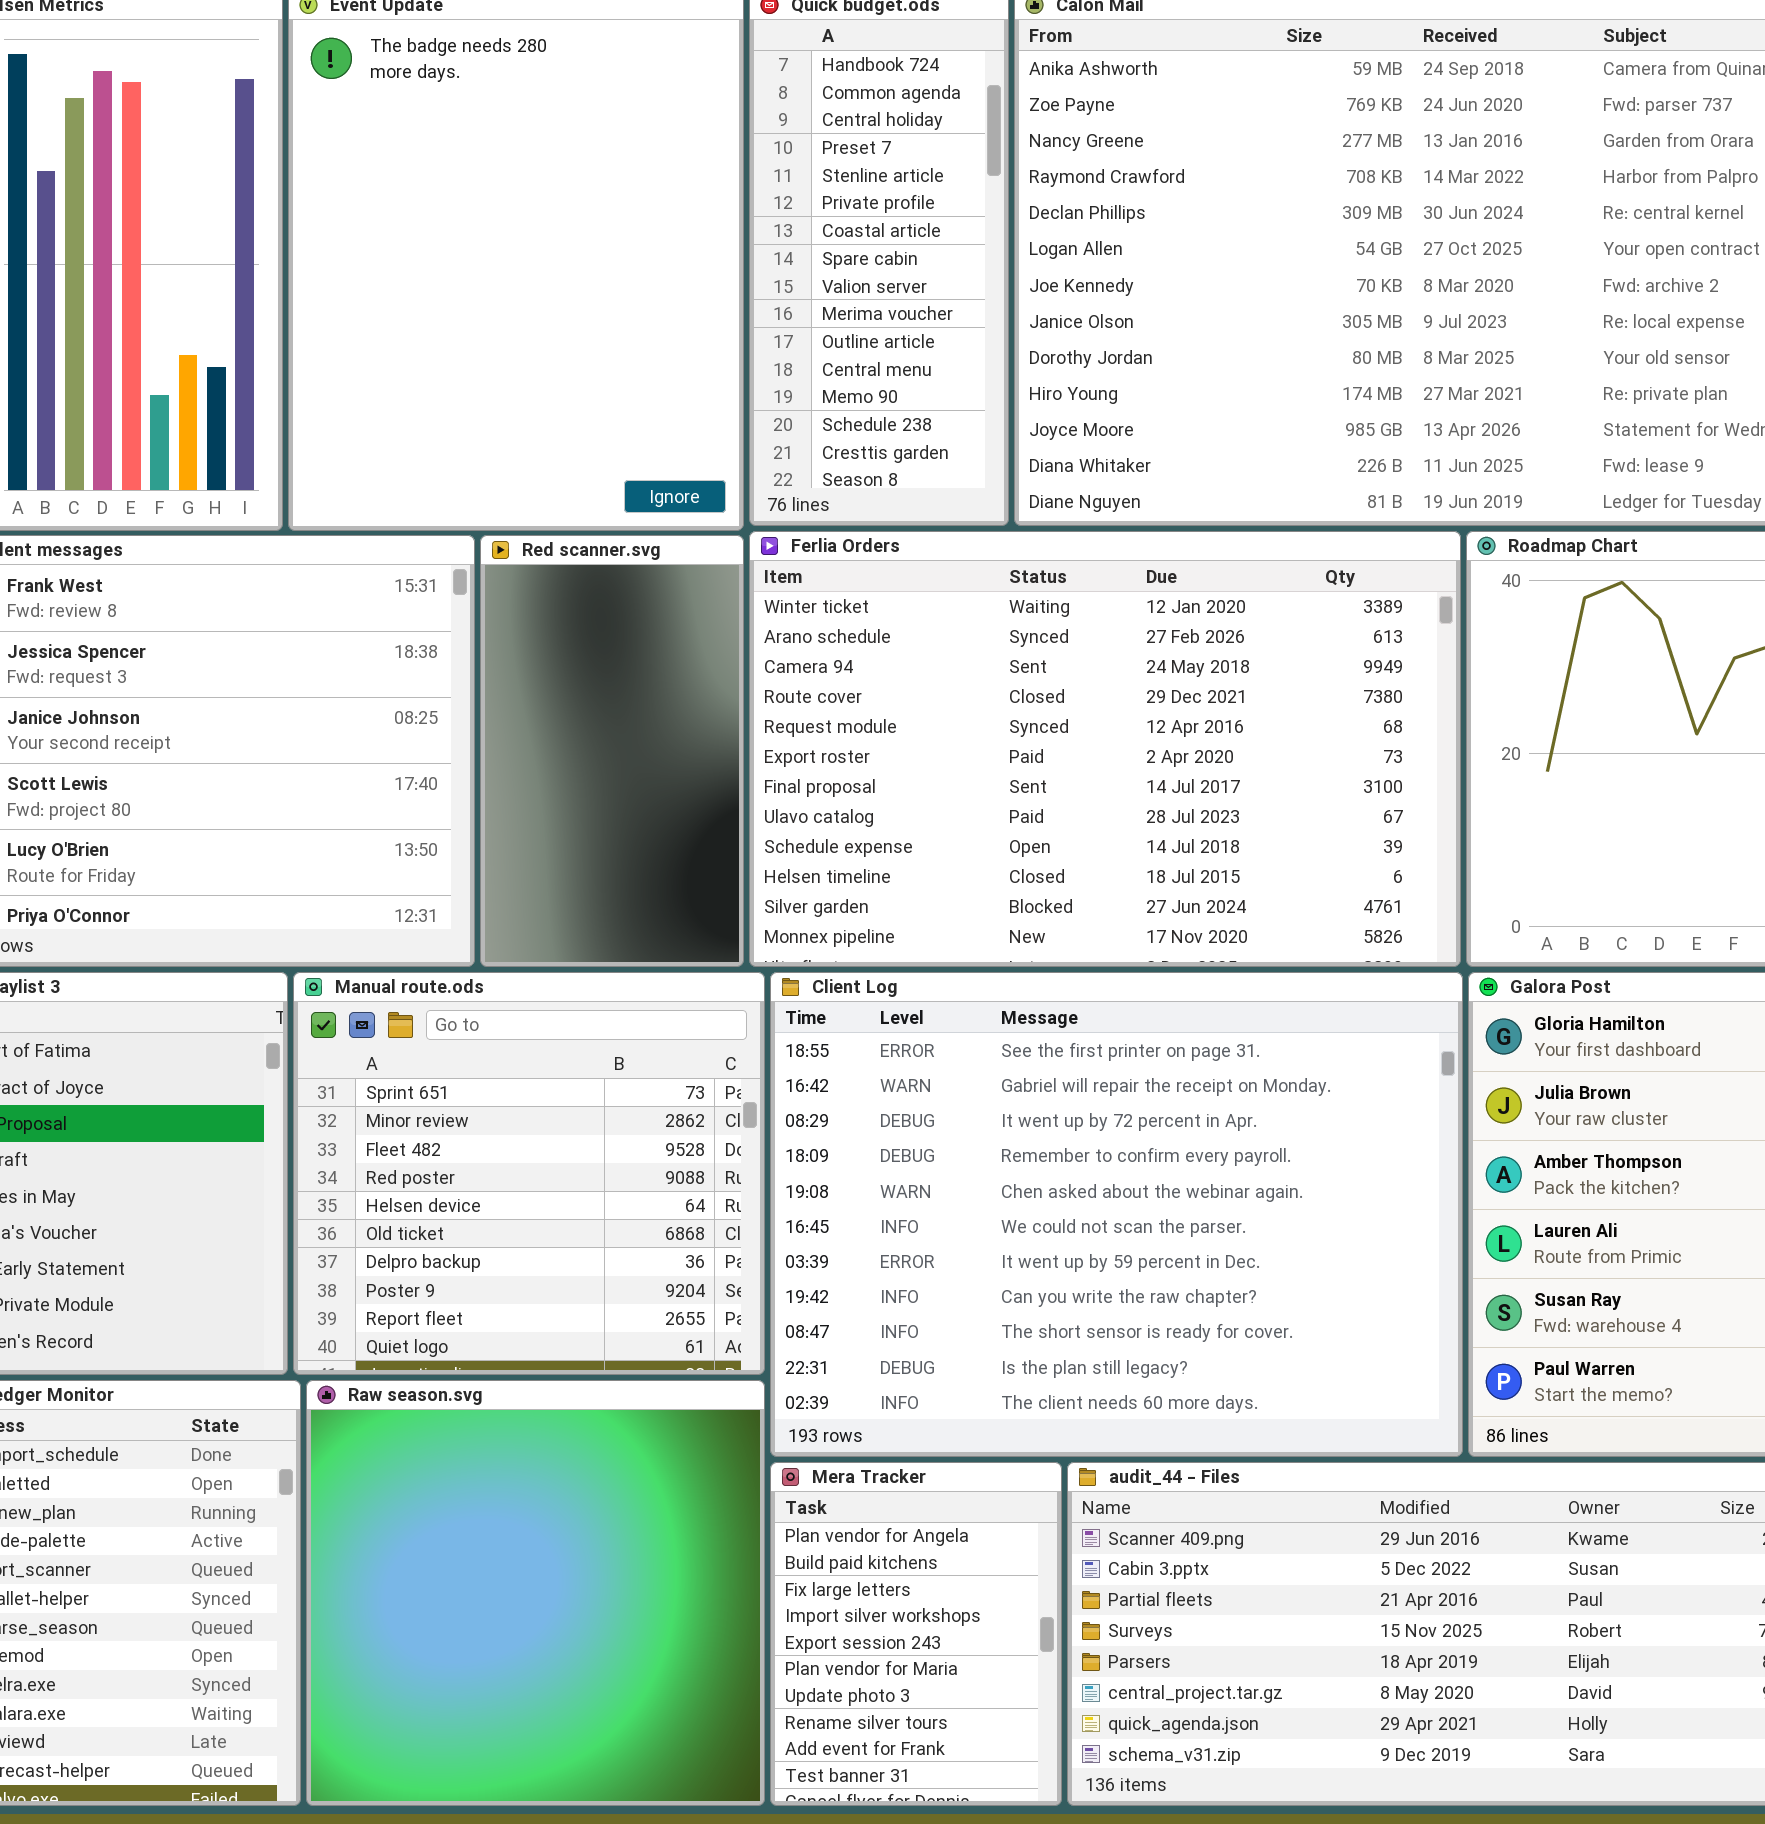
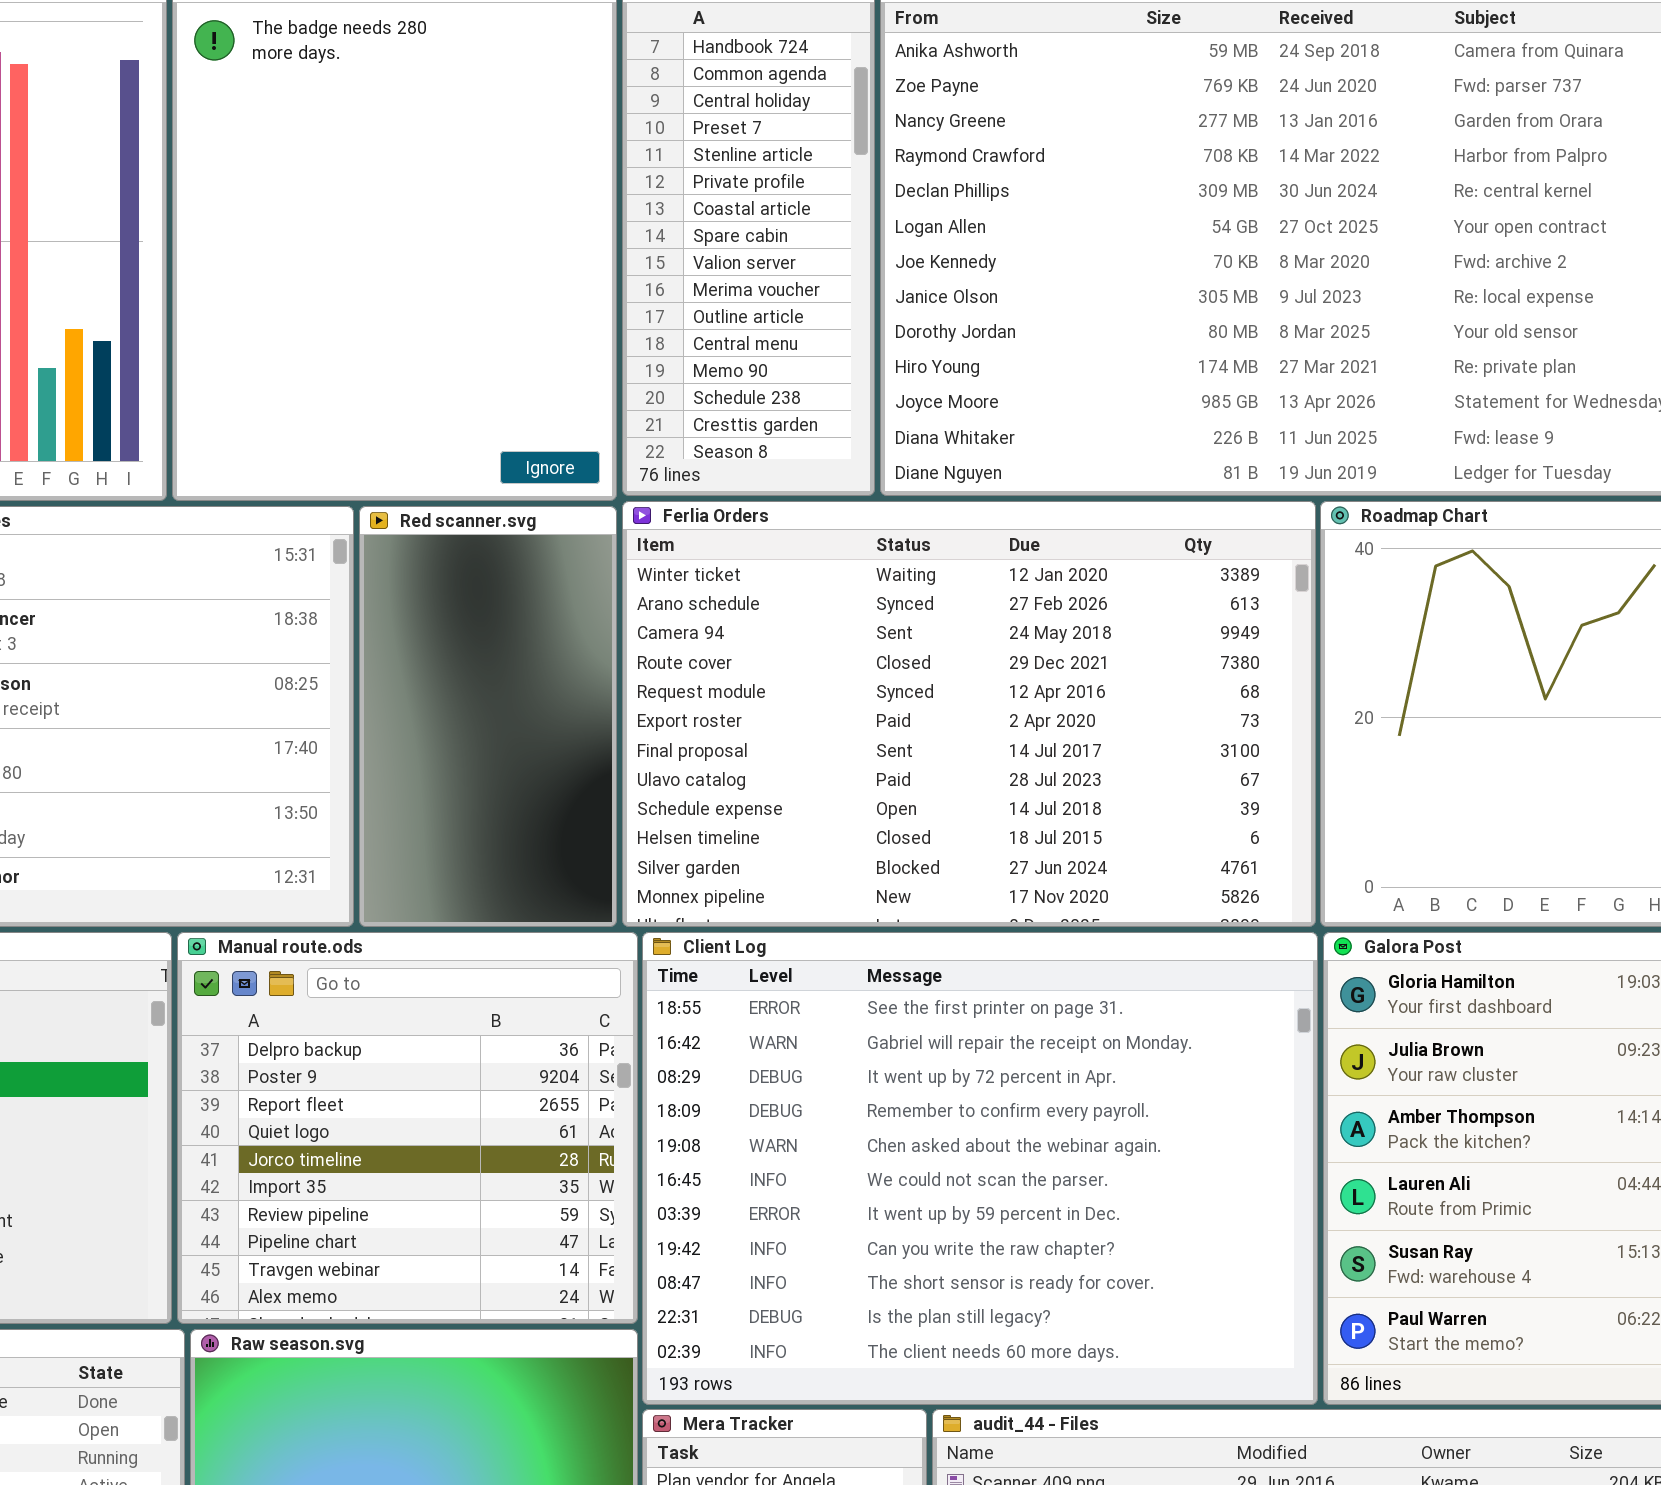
Manual route.ods: [293,972,765,1375] -> [177,932,638,1324], scrolled down 6 rows

